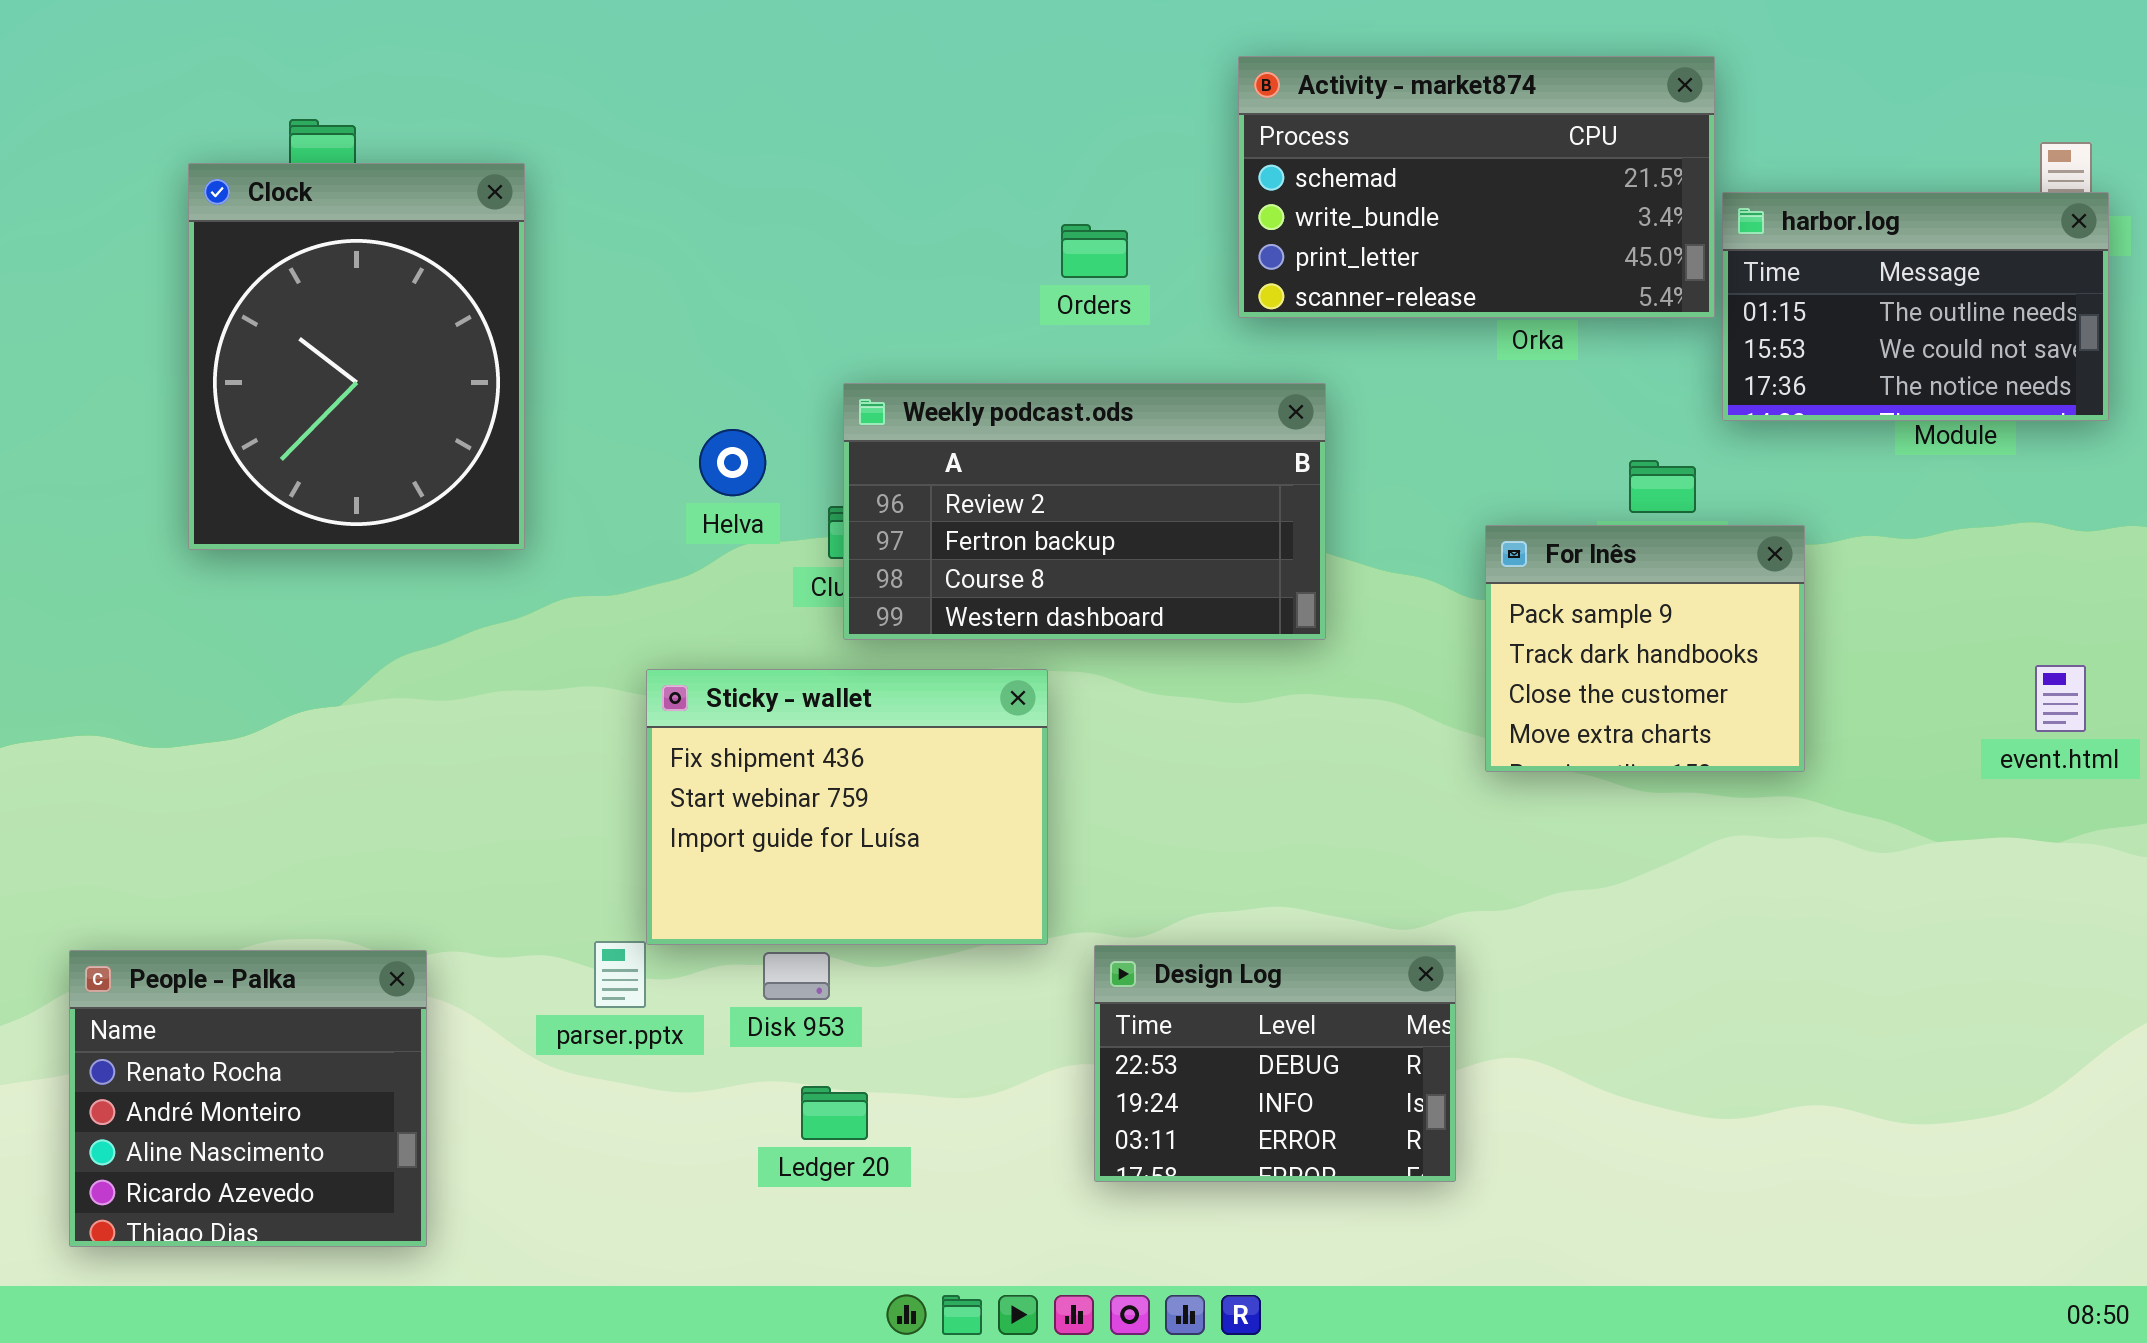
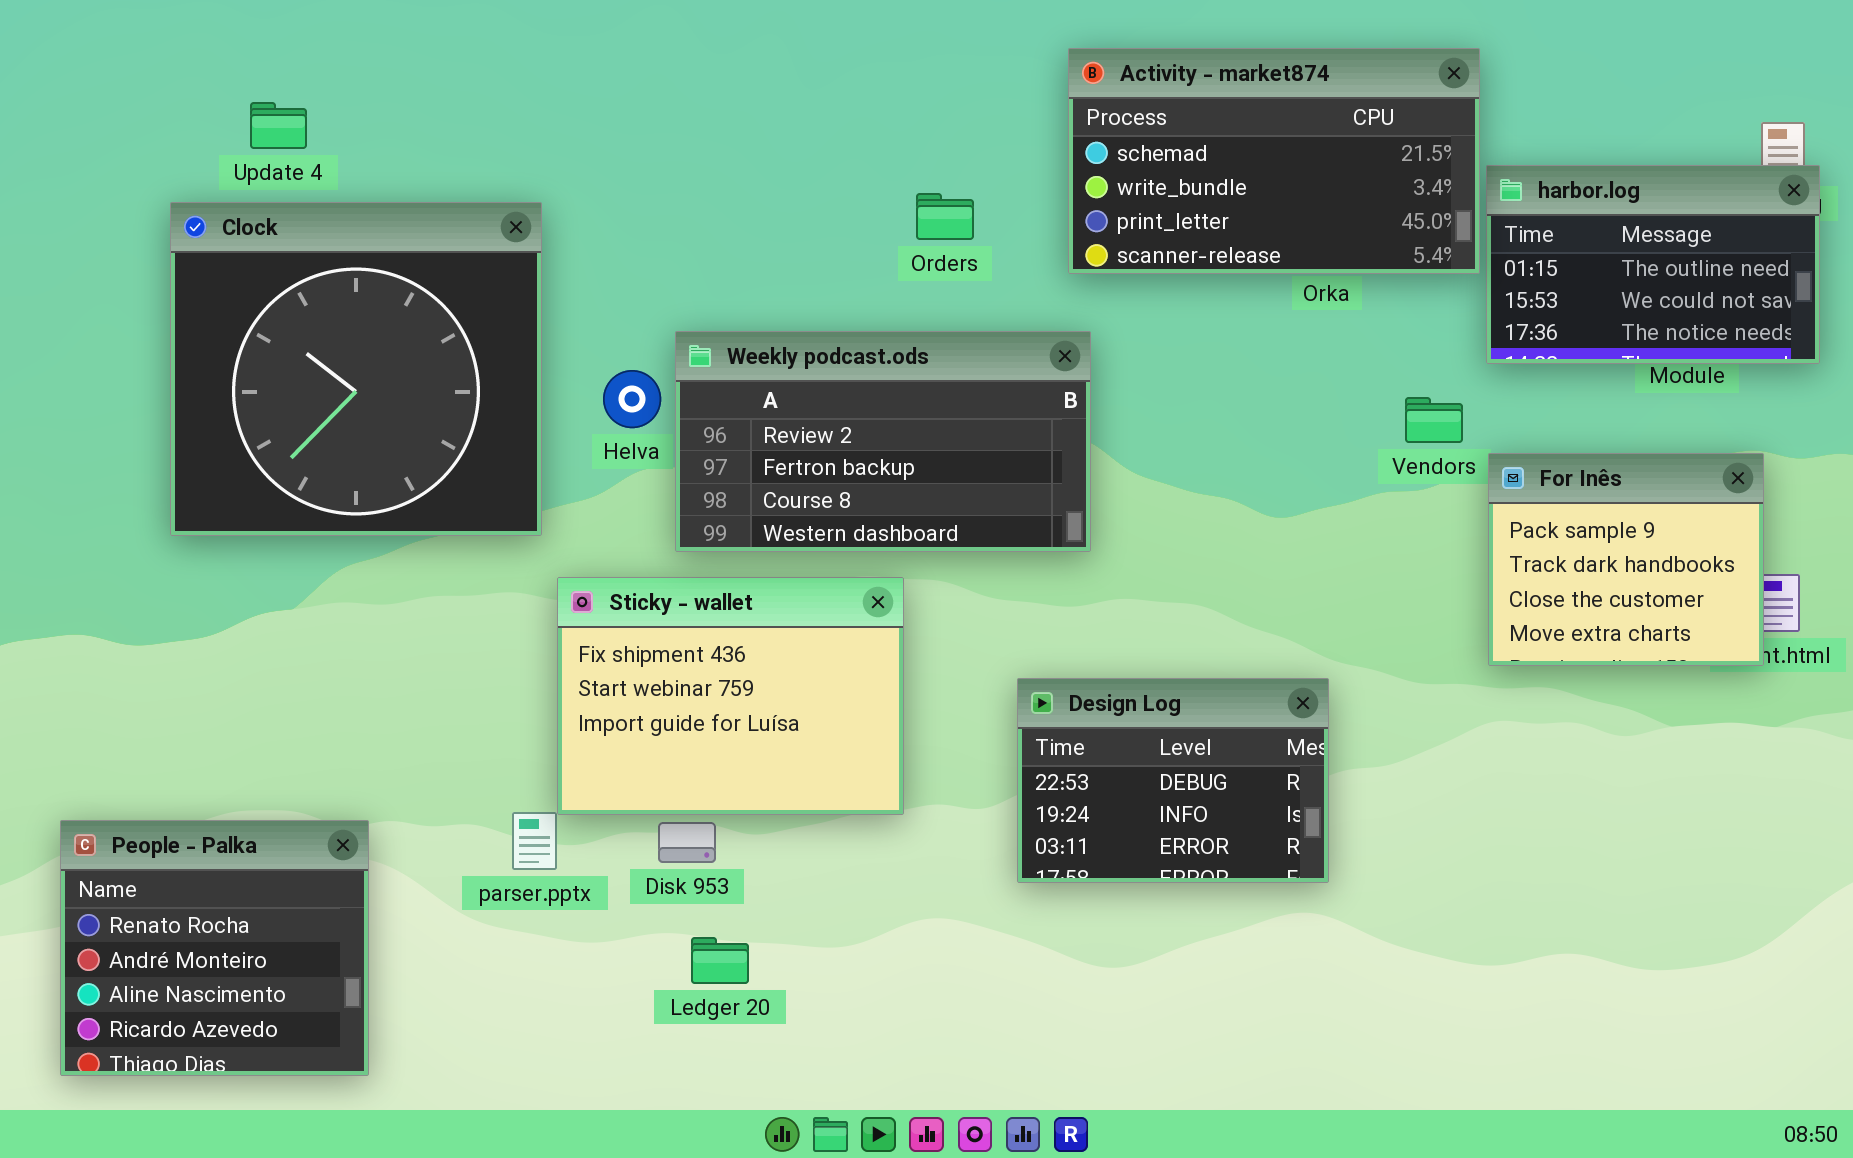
Clock: [188,163,525,550] -> [170,202,542,536], moved, resized
Weekly podcast.ods: [843,383,1326,640] -> [675,331,1091,552], moved
For Inês: [1485,525,1805,772] -> [1488,453,1764,666], moved
Design Log: [1094,945,1456,1182] -> [1017,678,1329,883], moved

